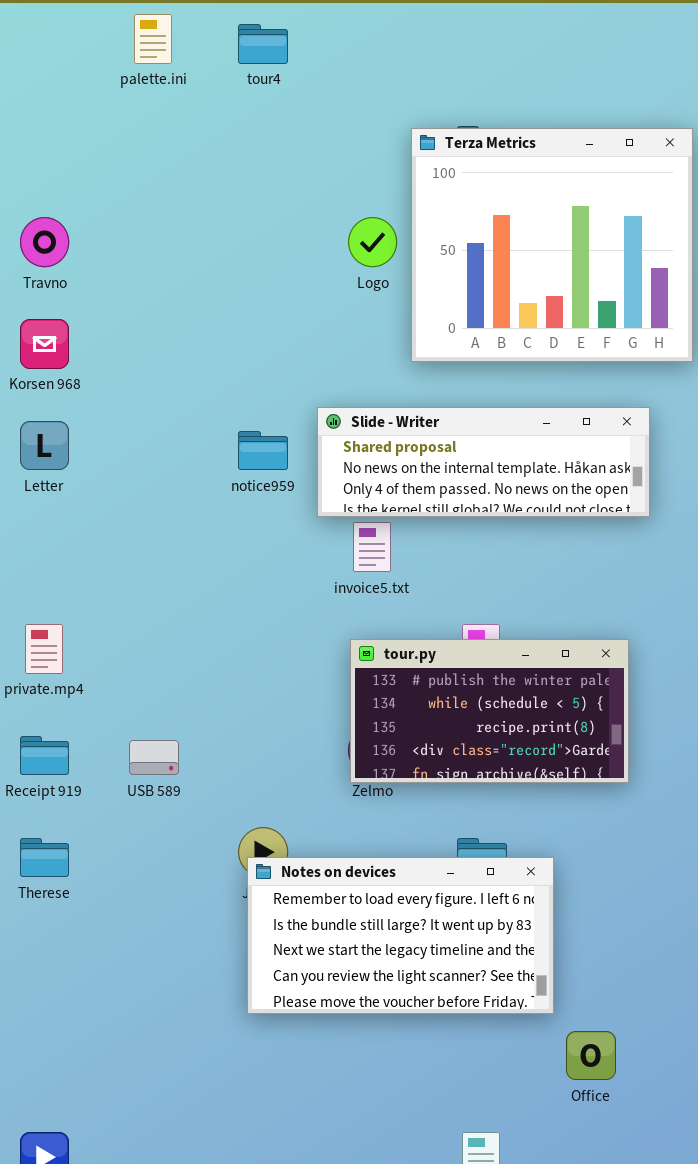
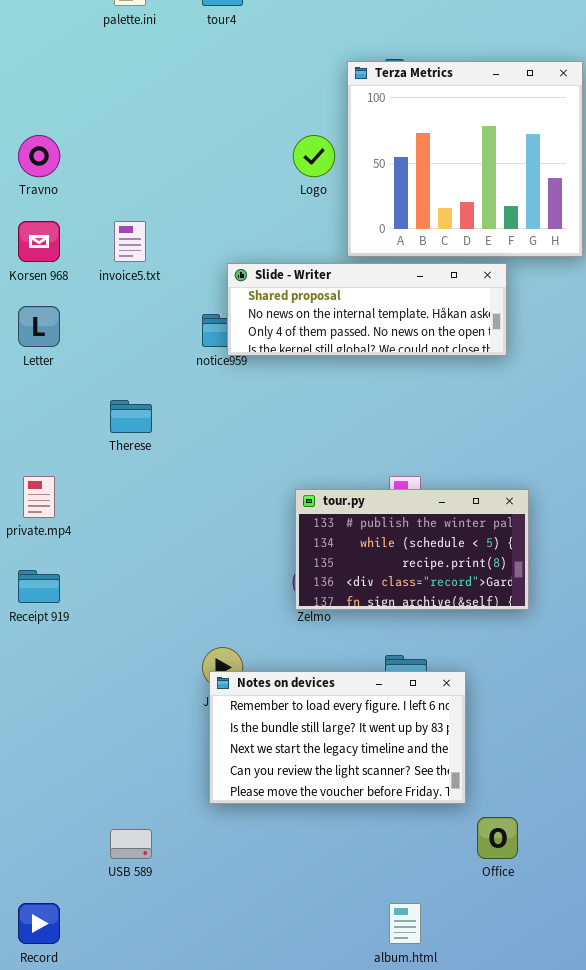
Slide - Writer: [317,407,650,517] -> [227,263,507,356], moved
invoice5.txt: [353,522,391,572] -> [114,221,146,262], moved
USB 589: [129,740,179,775] -> [110,829,152,859], moved
Therese: [20,838,69,877] -> [110,400,152,433], moved

